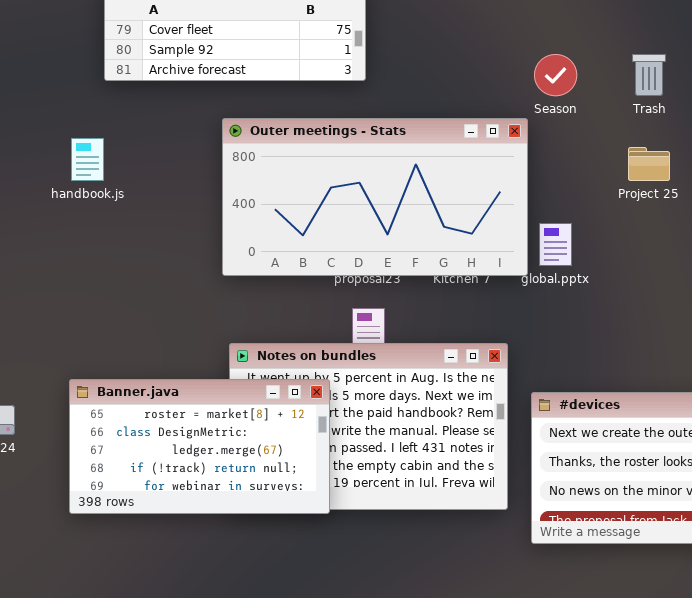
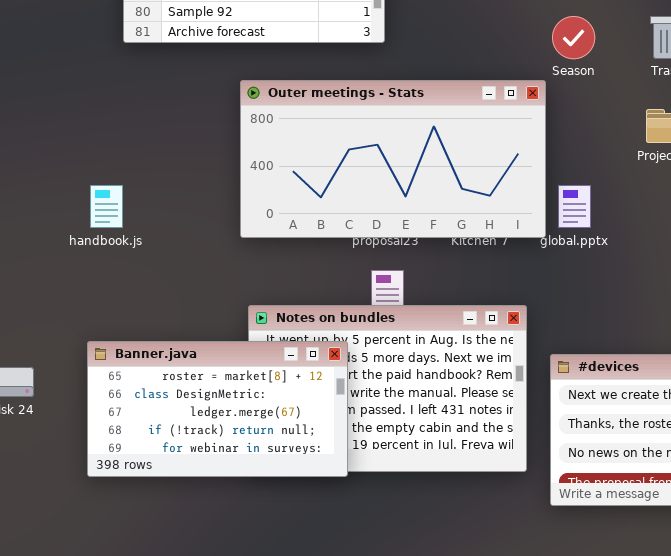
handbook.js: [71,138,104,181] -> [90,185,123,228], moved

